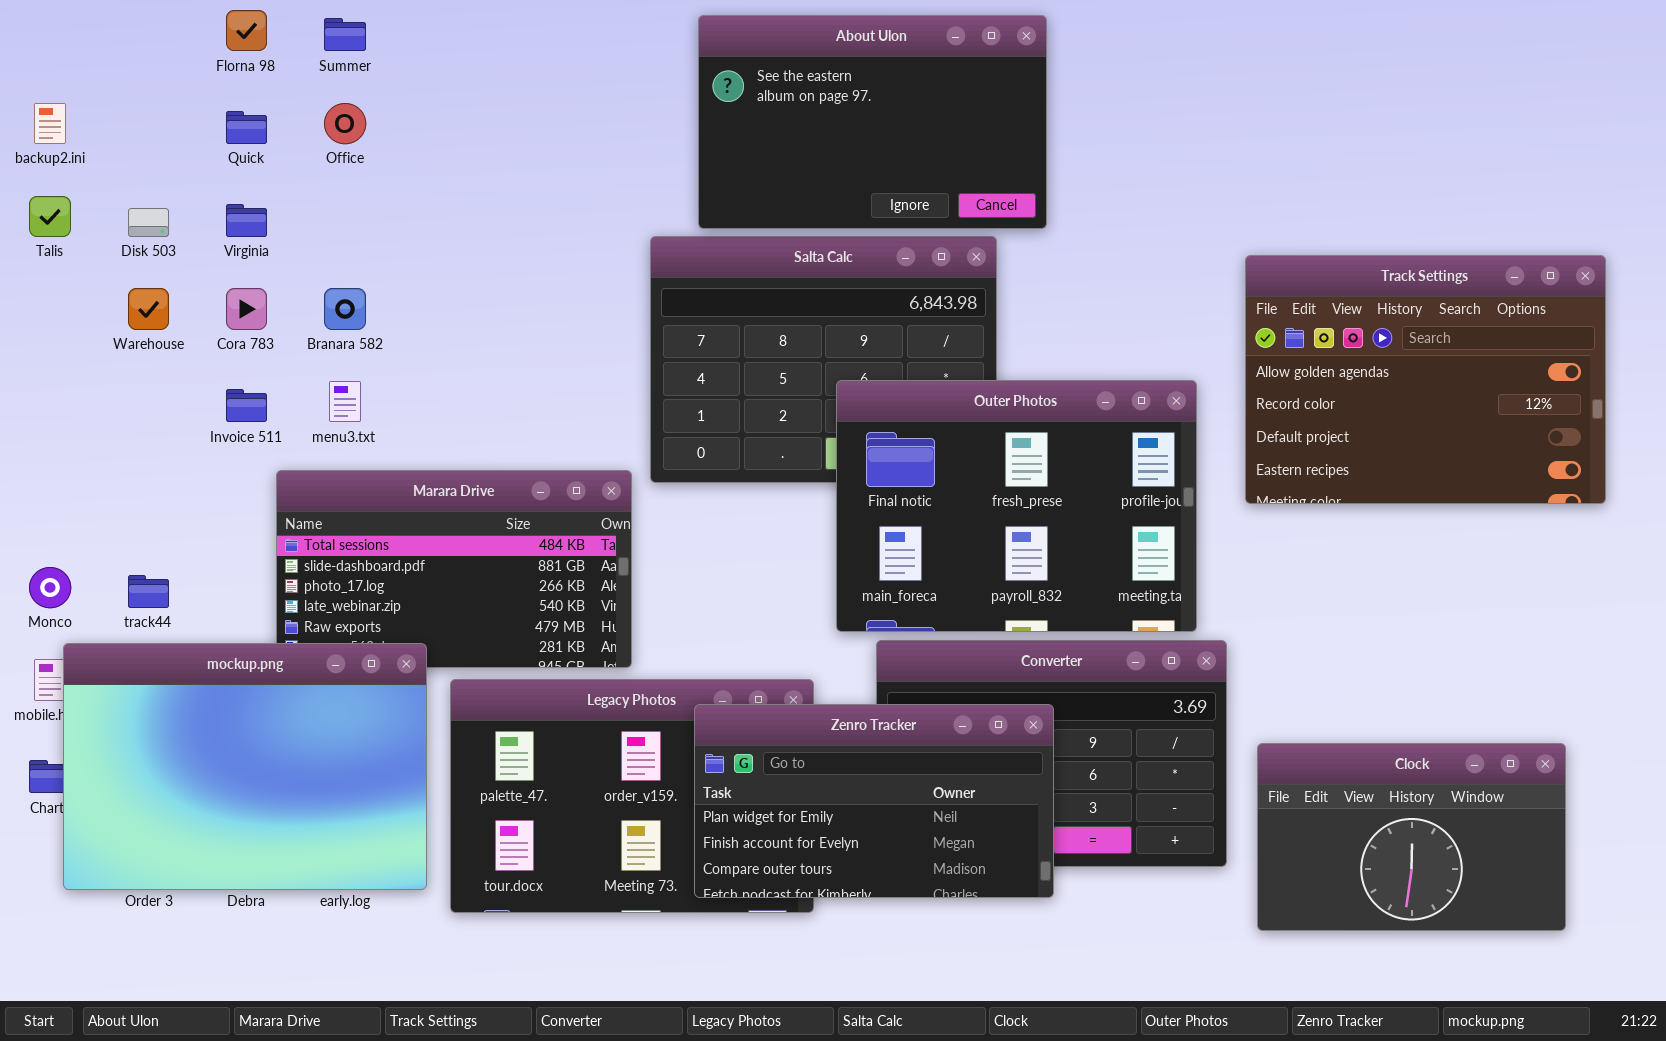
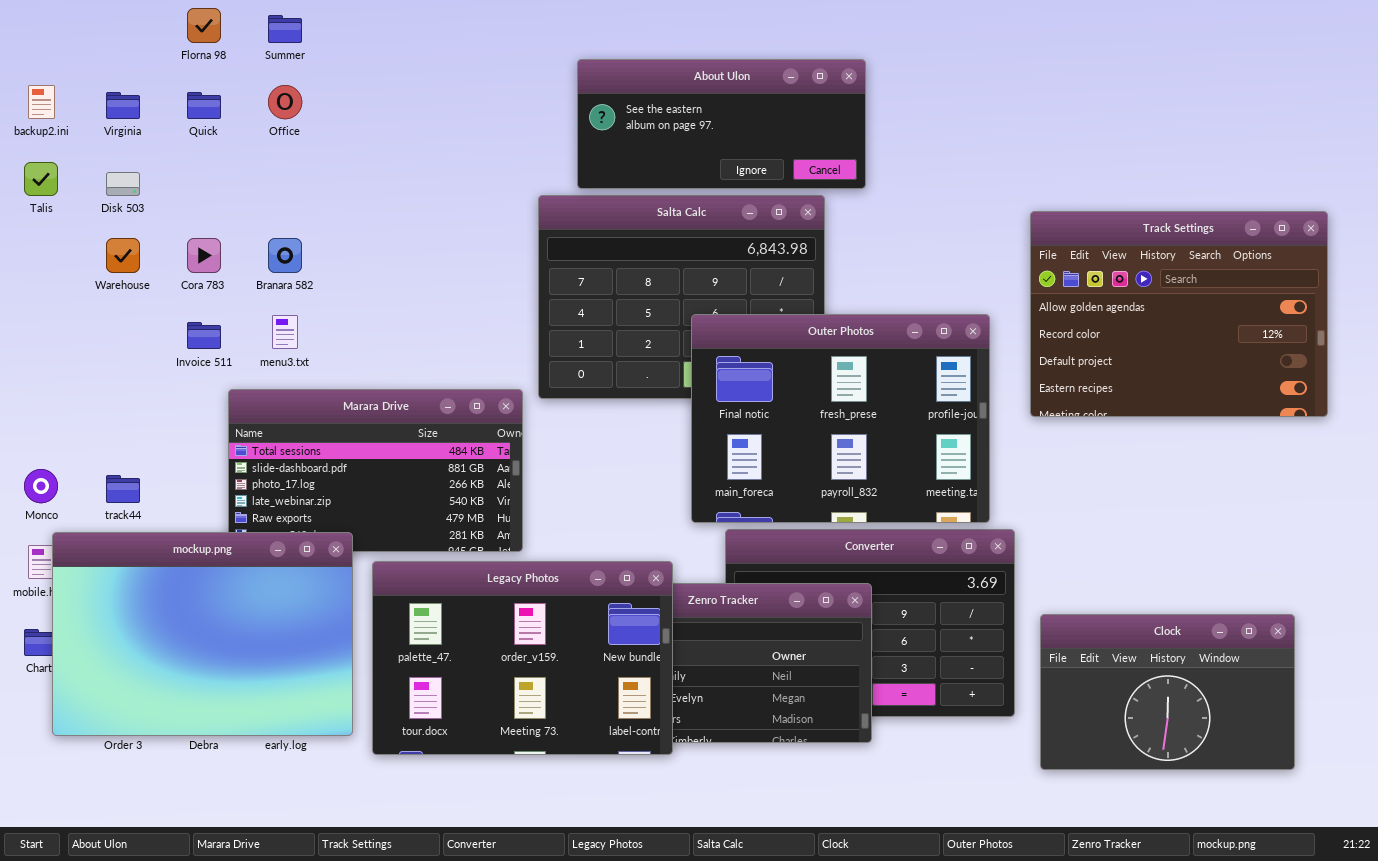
About Ulon: [698,15,1047,229] -> [577,59,866,189], resized
Virginia: [226,204,267,237] -> [106,92,140,119], moved
Legacy Photos: [450,679,814,913] -> [372,561,673,755], raised

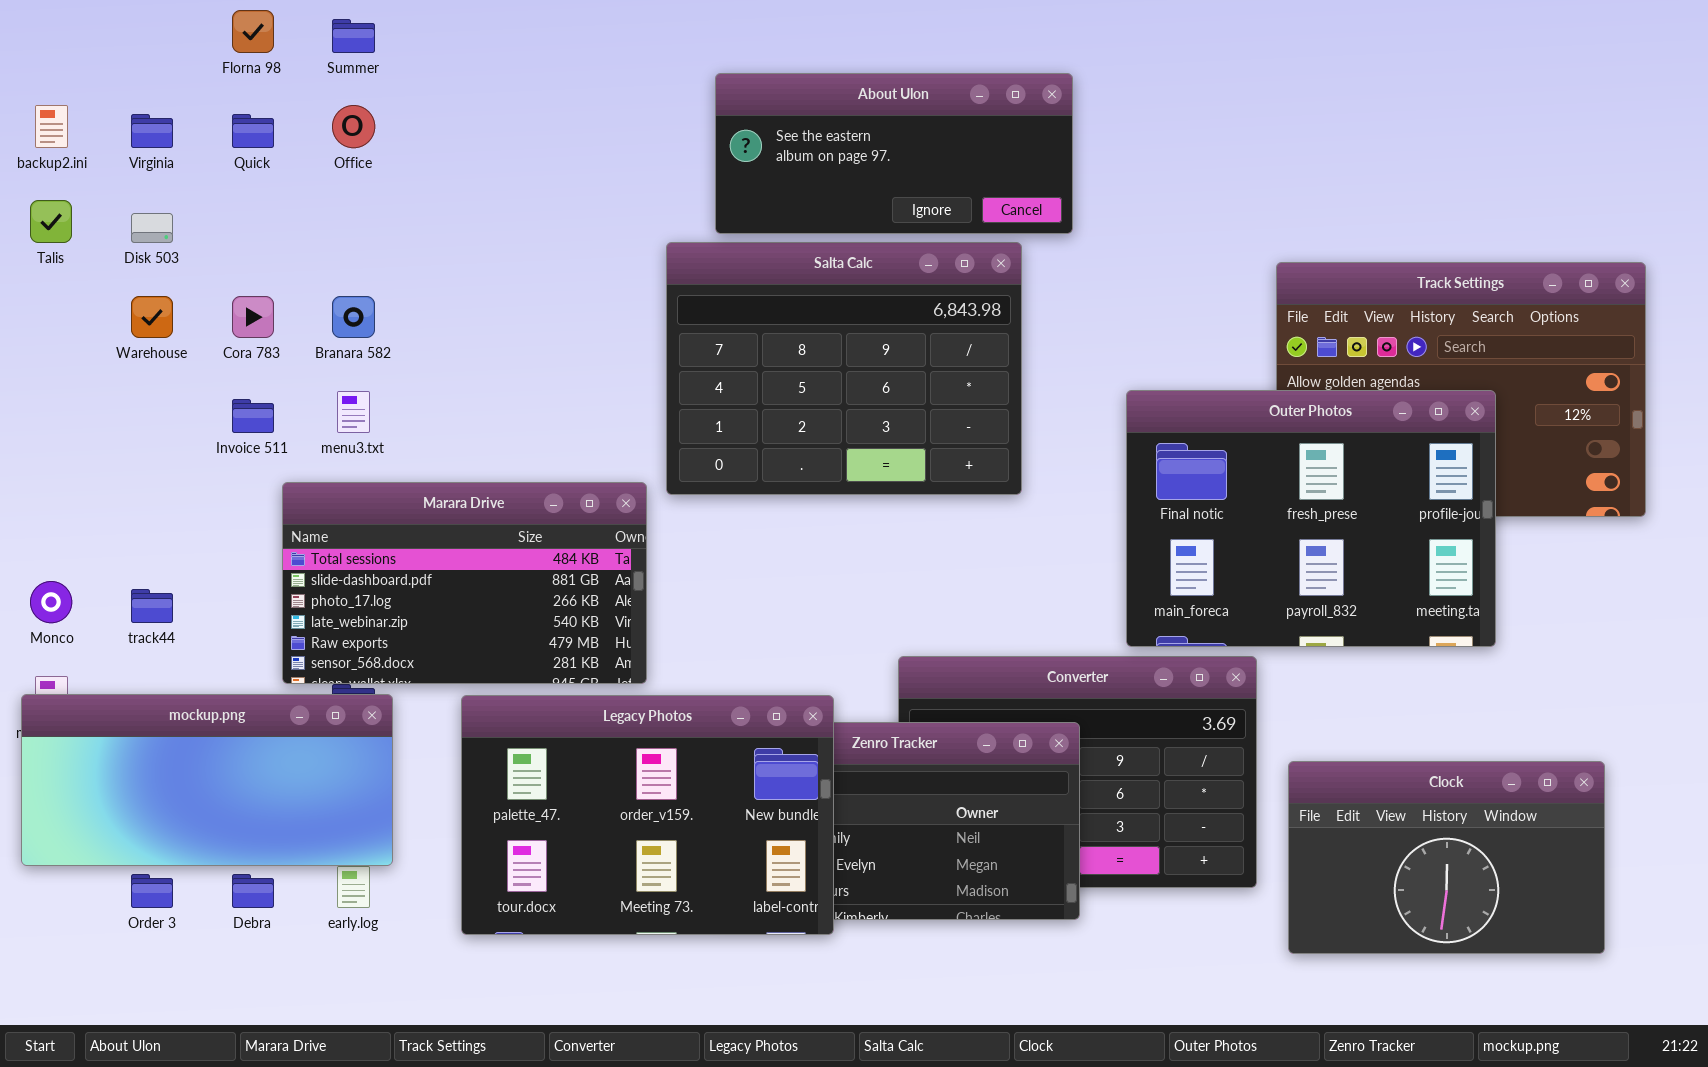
Outer Photos: [691,314,990,523] -> [1126,390,1496,647], moved
mockup.png: [52,532,353,736] -> [21,694,393,866], moved, resized

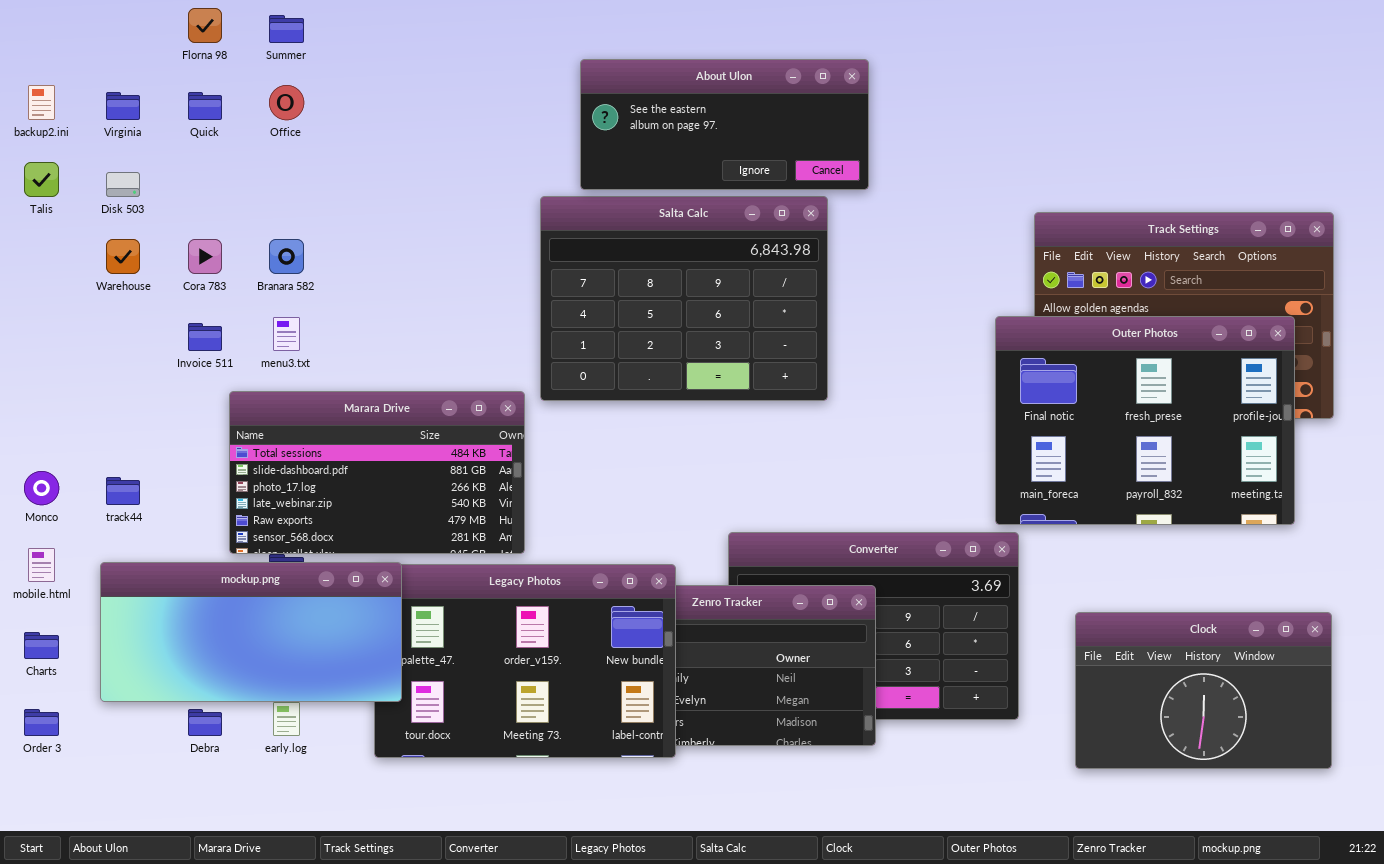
Outer Photos: [1126,390,1496,647] -> [995,316,1295,525], moved
mockup.png: [21,694,393,866] -> [100,562,402,702], moved
Clock: [1288,761,1605,954] -> [1075,612,1332,769], moved
Order 3: [131,874,173,908] -> [24,709,59,736], moved

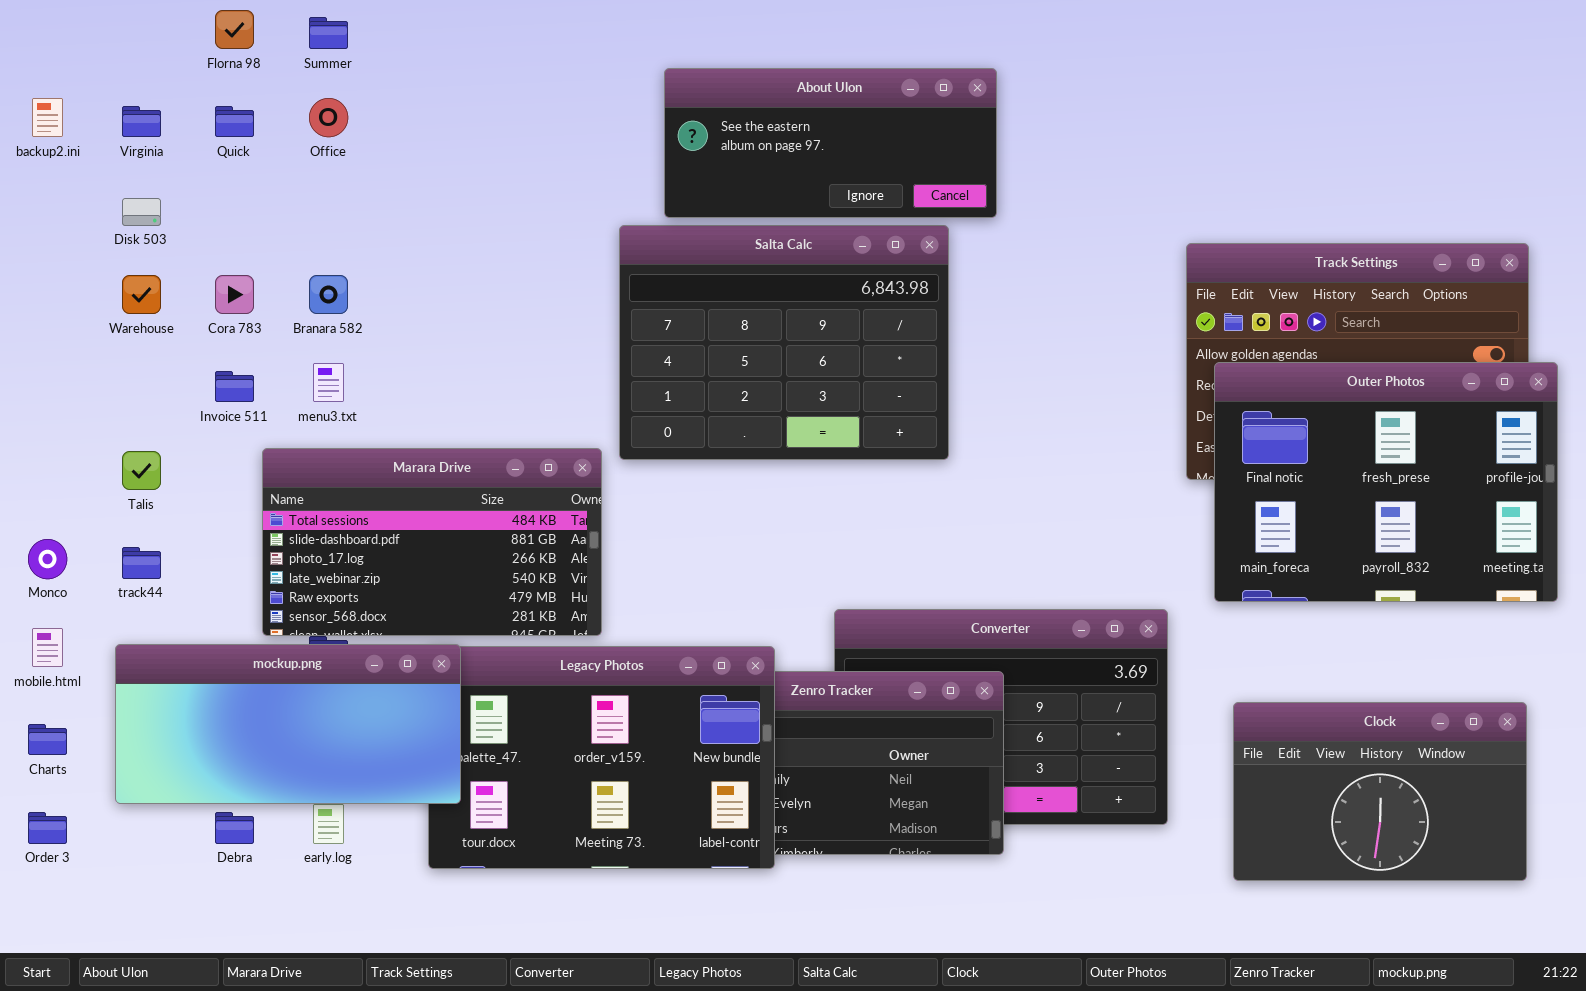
Talis: [24,162,59,197] -> [122,451,161,490], moved
Outer Photos: [995,316,1295,525] -> [1214,362,1558,602], moved

